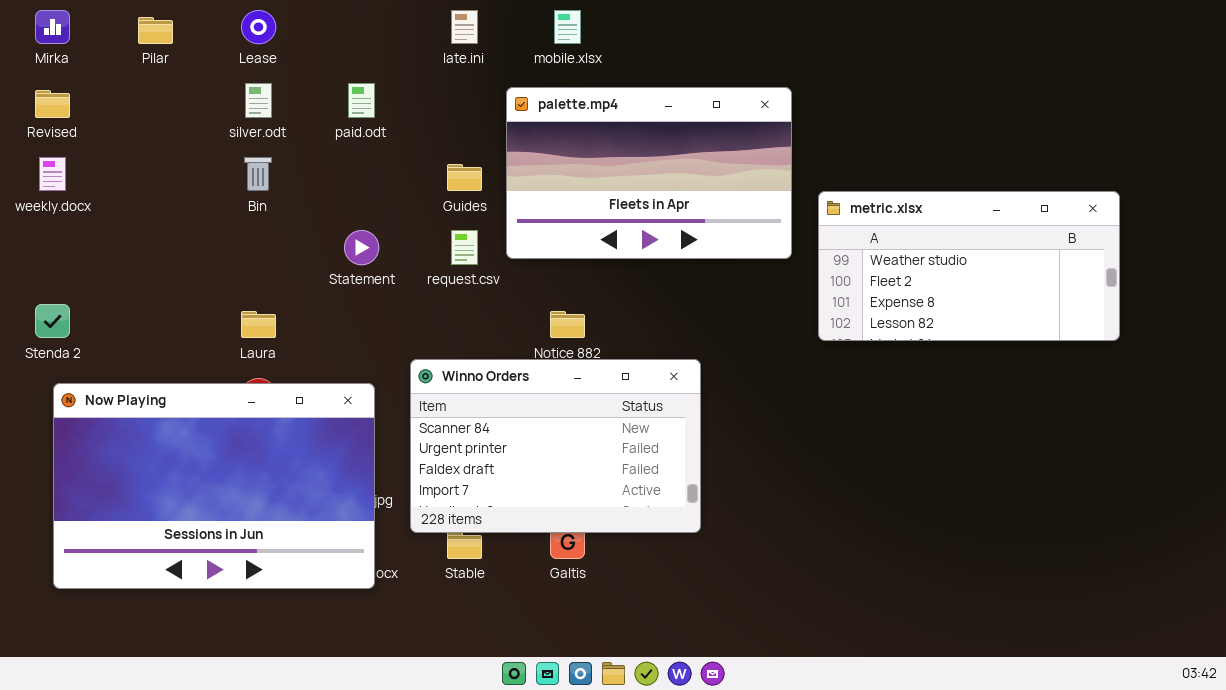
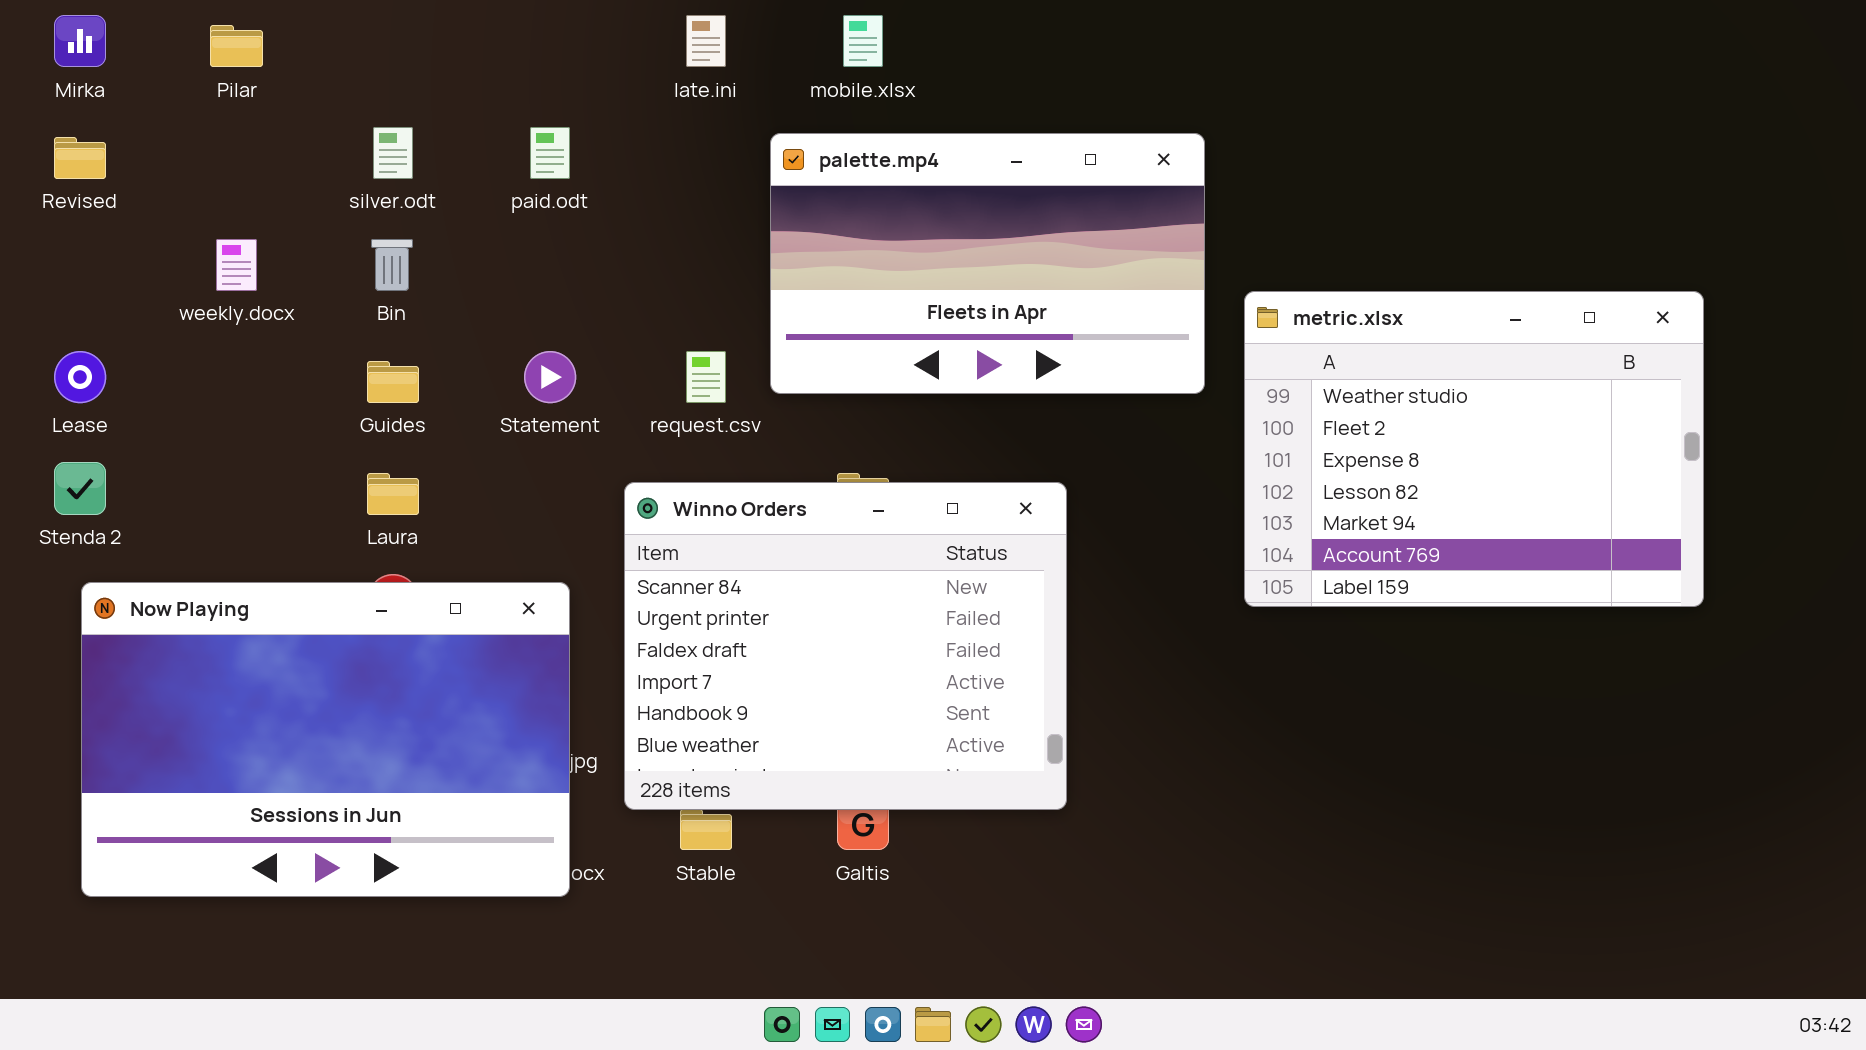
Lease: [241,10,276,44] -> [54,351,106,403], moved
weekly.docx: [39,157,66,191] -> [216,239,257,291], moved
Guides: [447,164,482,191] -> [367,361,419,403], moved
metric.xlsx: [818,191,1120,341] -> [1244,291,1704,607], resized
Winno Orders: [410,359,701,533] -> [624,482,1067,810], resized

